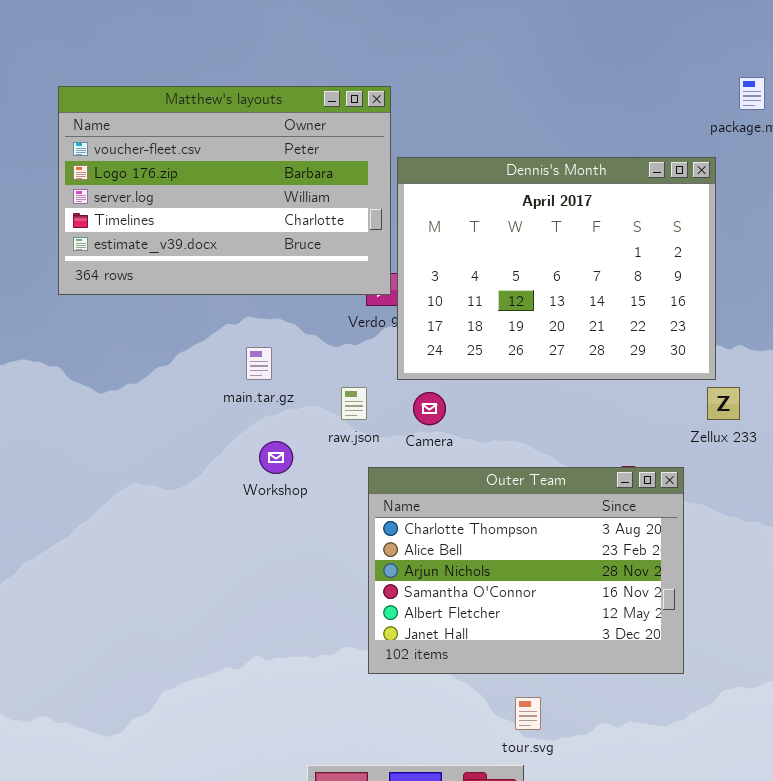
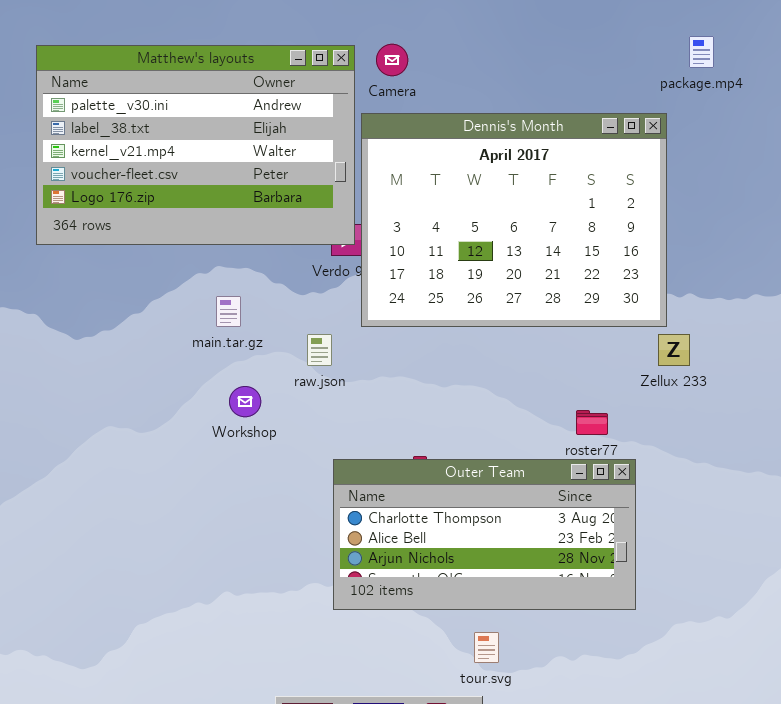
Matthew's layouts: [58,86,391,295] -> [36,45,355,245], scrolled up 3 rows
Camera: [413,392,446,425] -> [376,44,408,76], moved
Outer Team: [368,467,684,674] -> [333,459,636,610], resized

